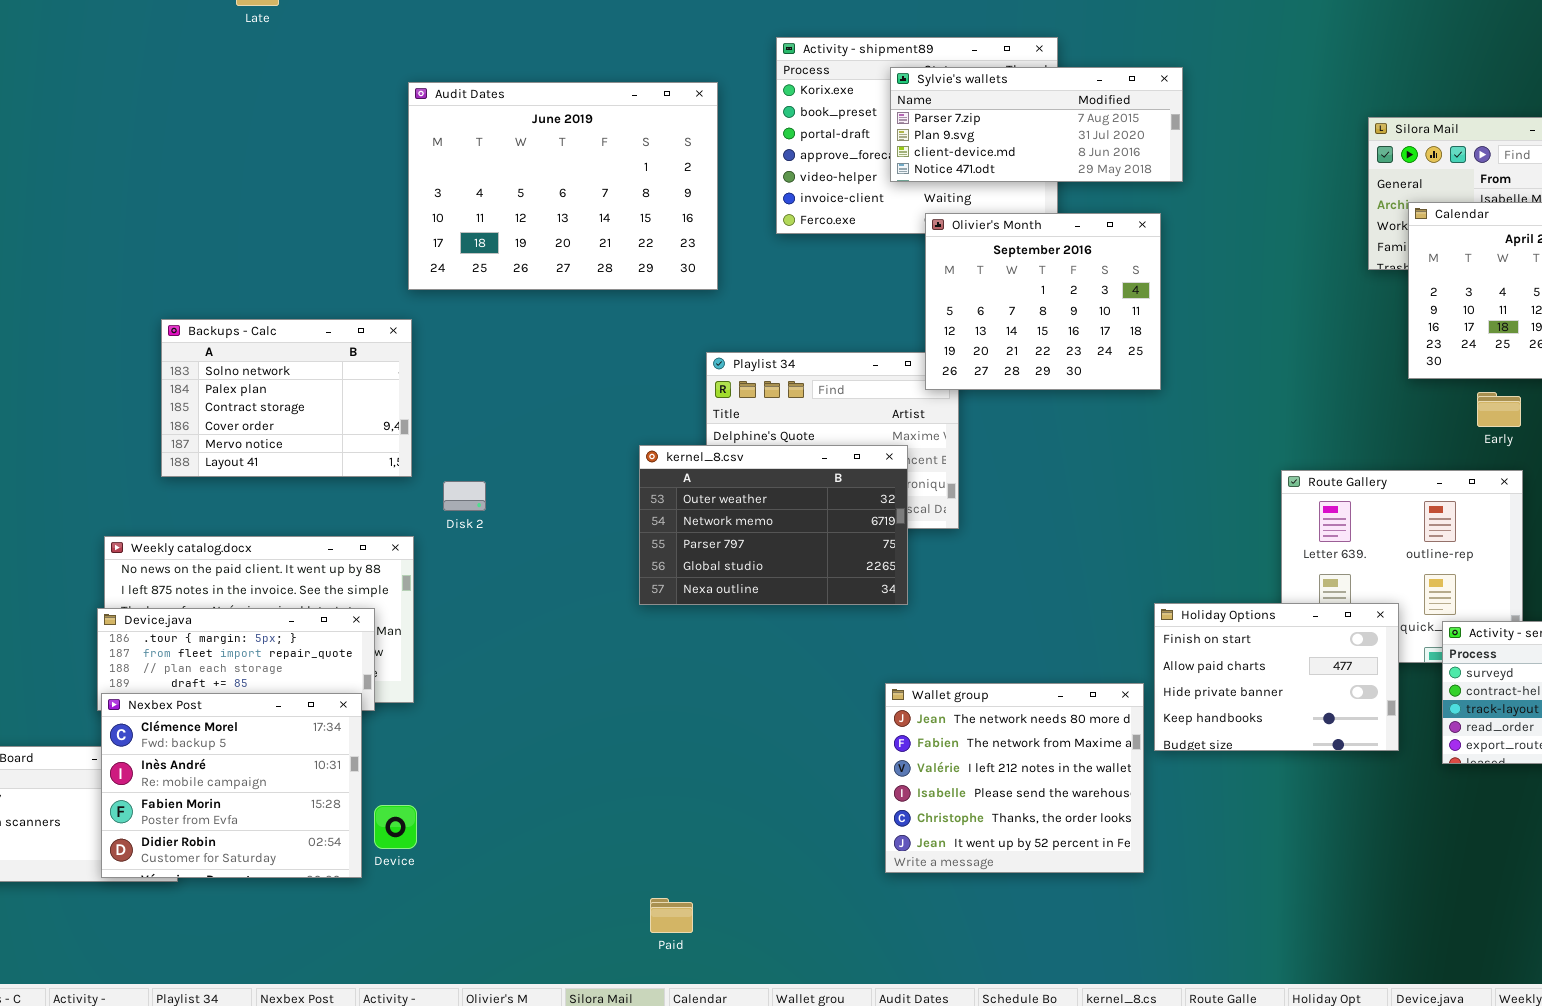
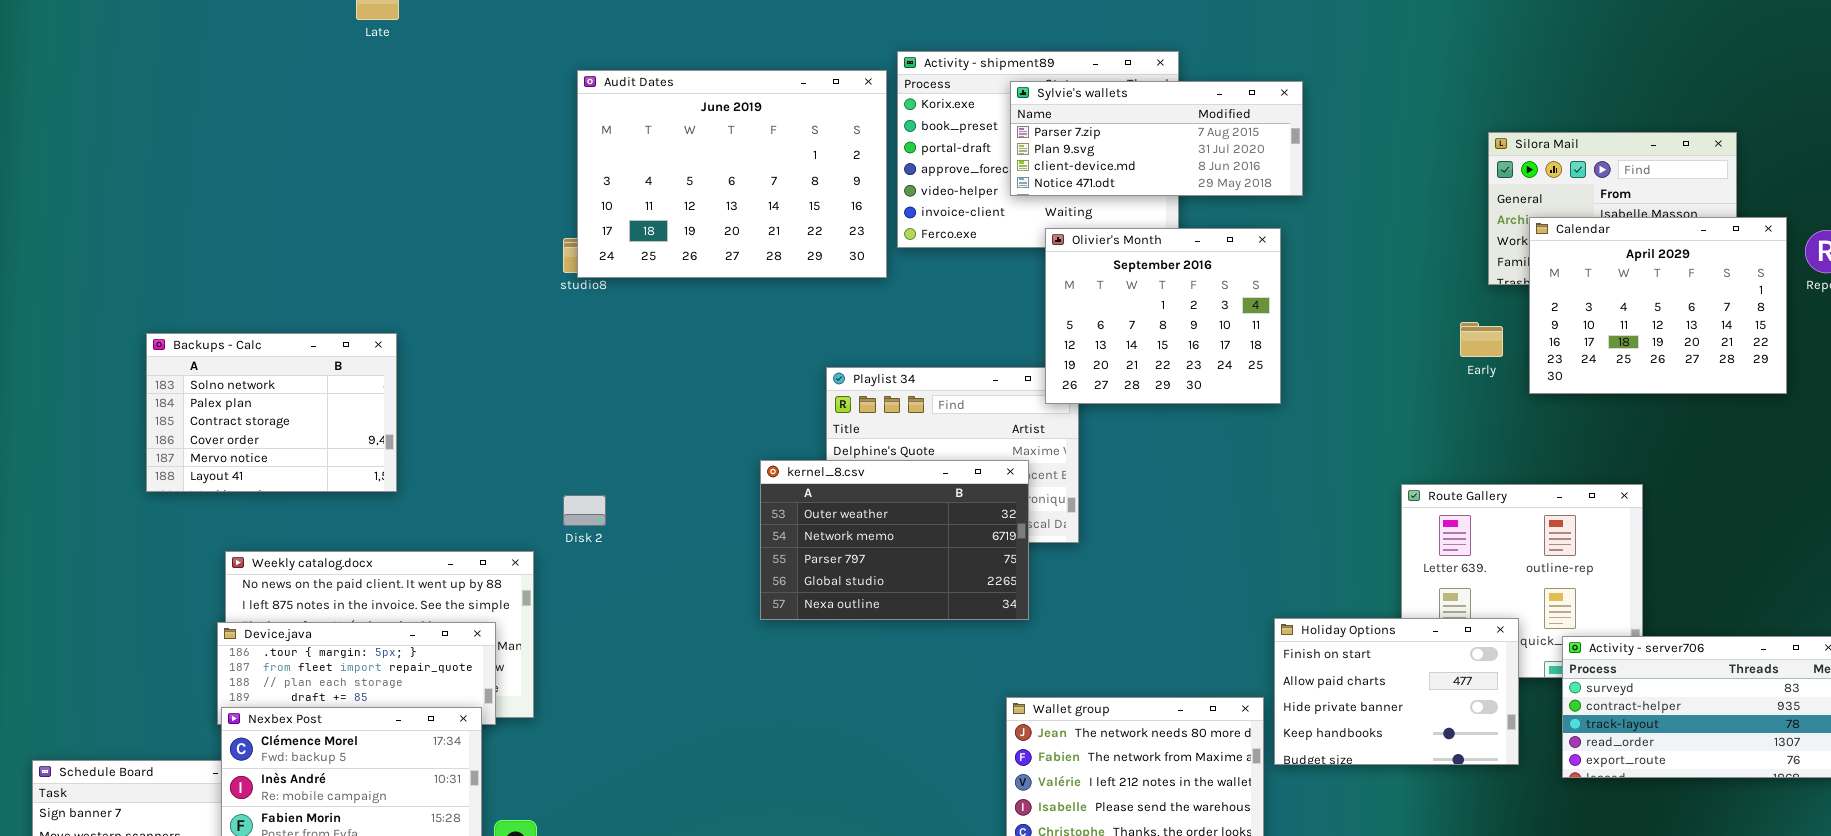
Audit Dates: [408,82,718,290] -> [577,70,887,278], moved
Backups - Calc: [161,319,412,477] -> [146,333,397,492], moved
Early: [1477,392,1521,427] -> [1460,322,1503,357], moved

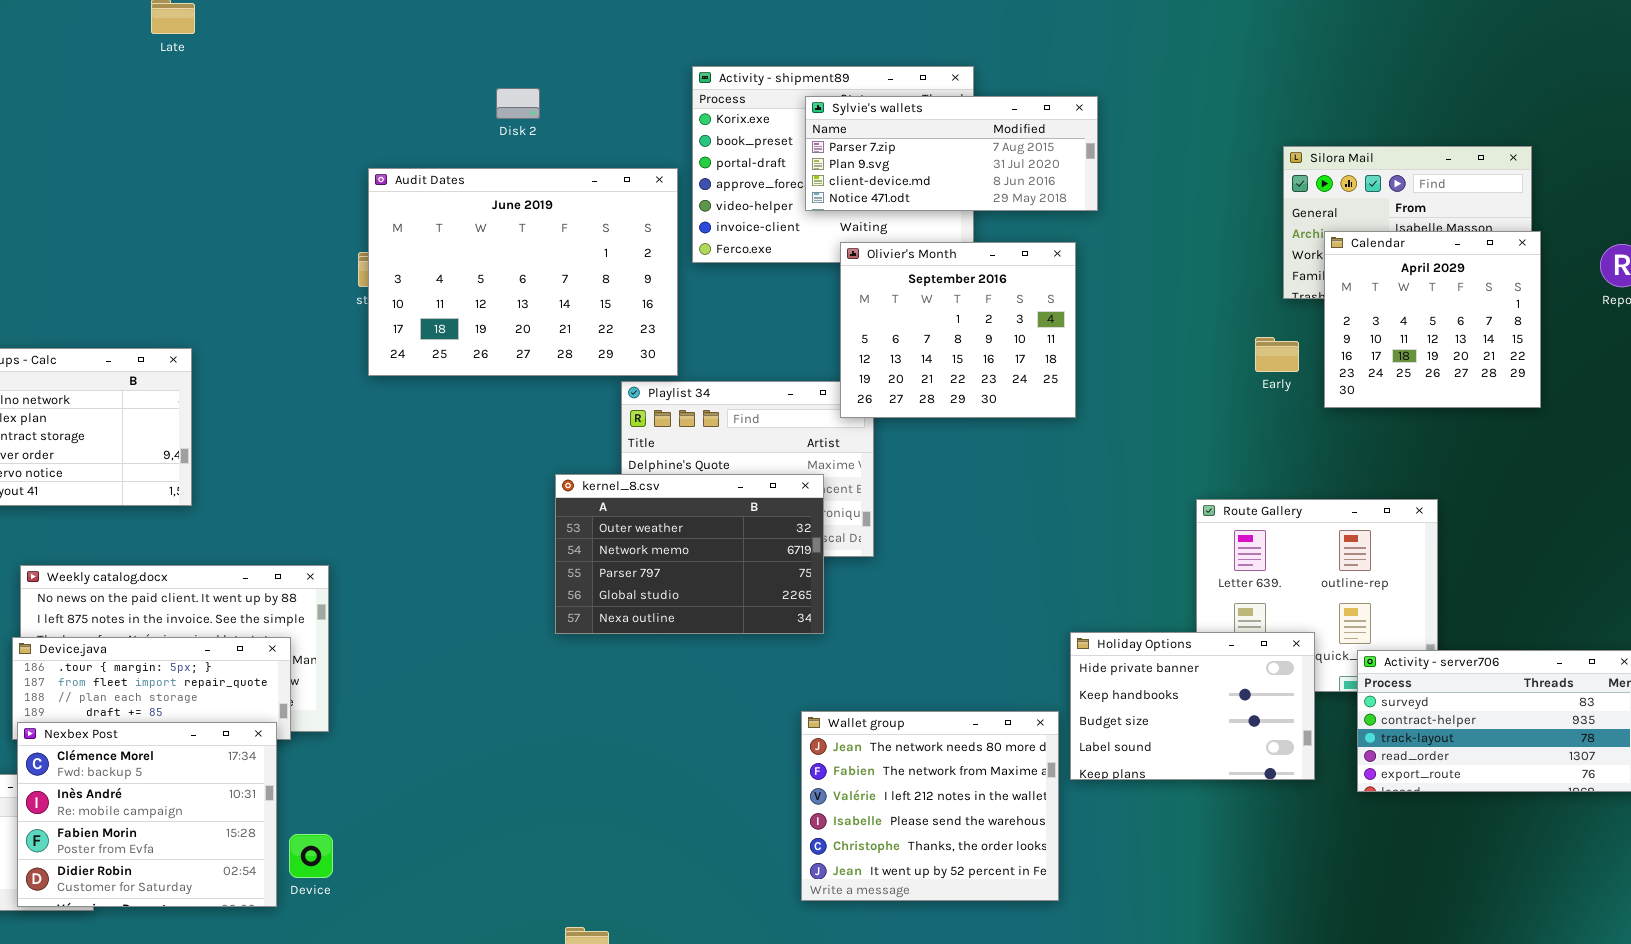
Audit Dates: [577,70,887,278] -> [368,168,678,376], moved
Calendar: [1529,217,1787,394] -> [1324,231,1541,408], resized
Disk 2: [563,495,606,526] -> [496,88,540,119], moved
Holiday Options: [1274,618,1519,765] -> [1070,632,1315,780], scrolled down 2 rows

